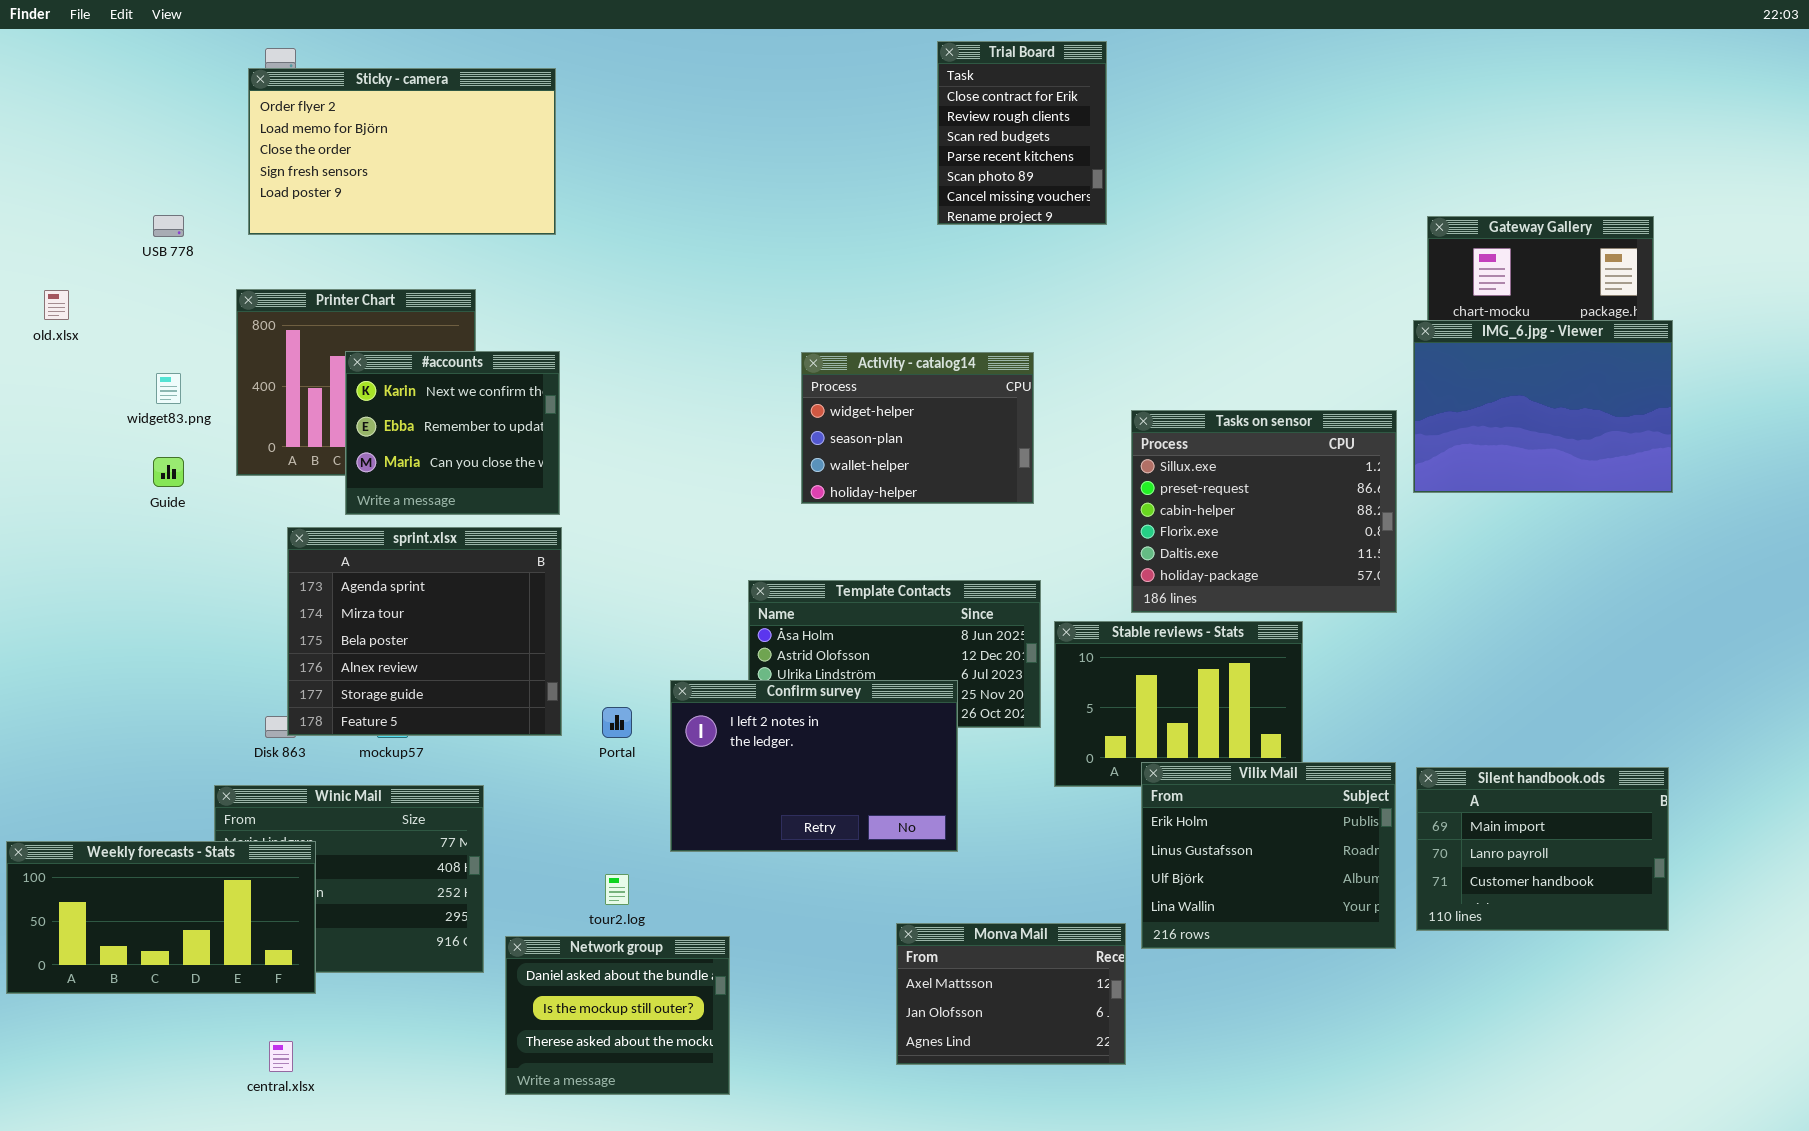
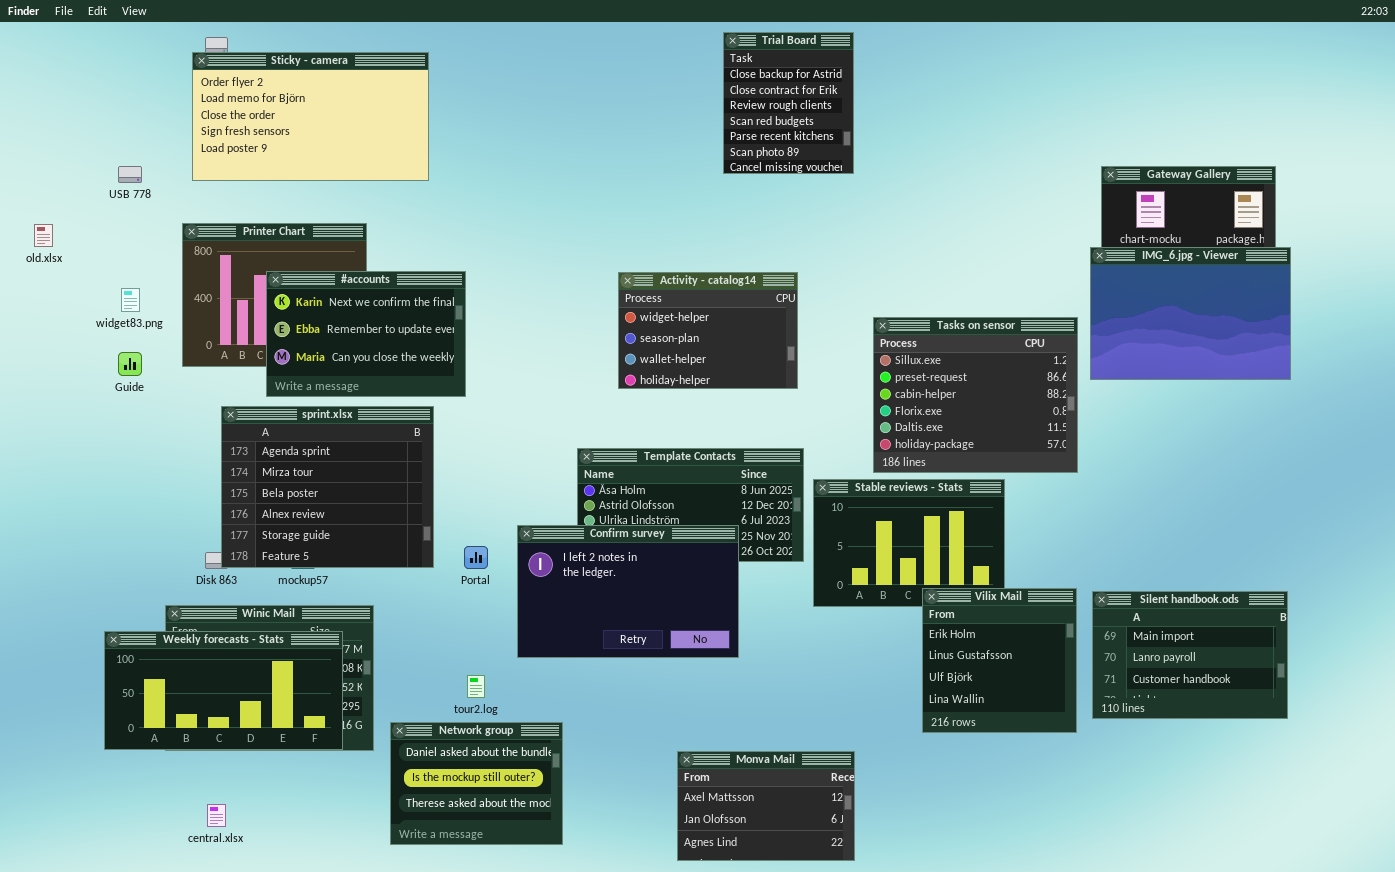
Trial Board: [937,41,1107,225] -> [723,32,854,174], scrolled up 1 row
#accounts: [345,351,560,515] -> [266,271,466,397], resized
Vilix Mail: [1141,762,1396,949] -> [922,588,1077,733], resized
Weekly forecasts - Stats: [6,841,316,994] -> [104,631,343,750], moved
Monva Mail: [896,923,1126,1065] -> [677,751,855,861], moved

